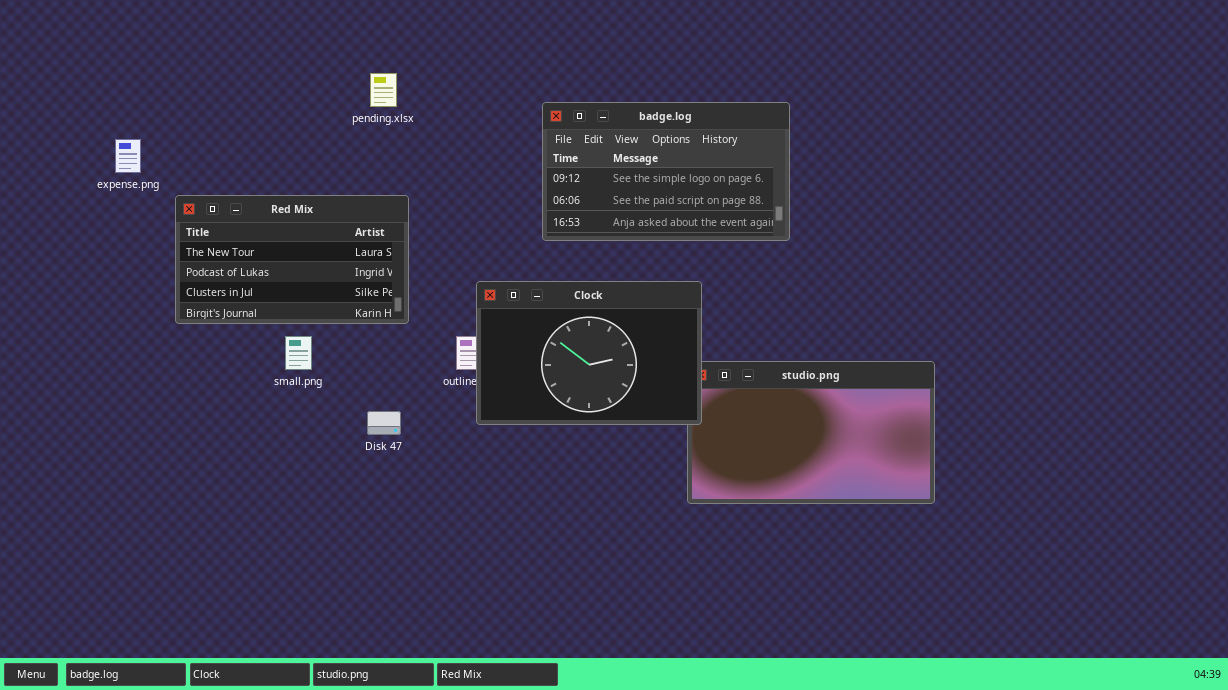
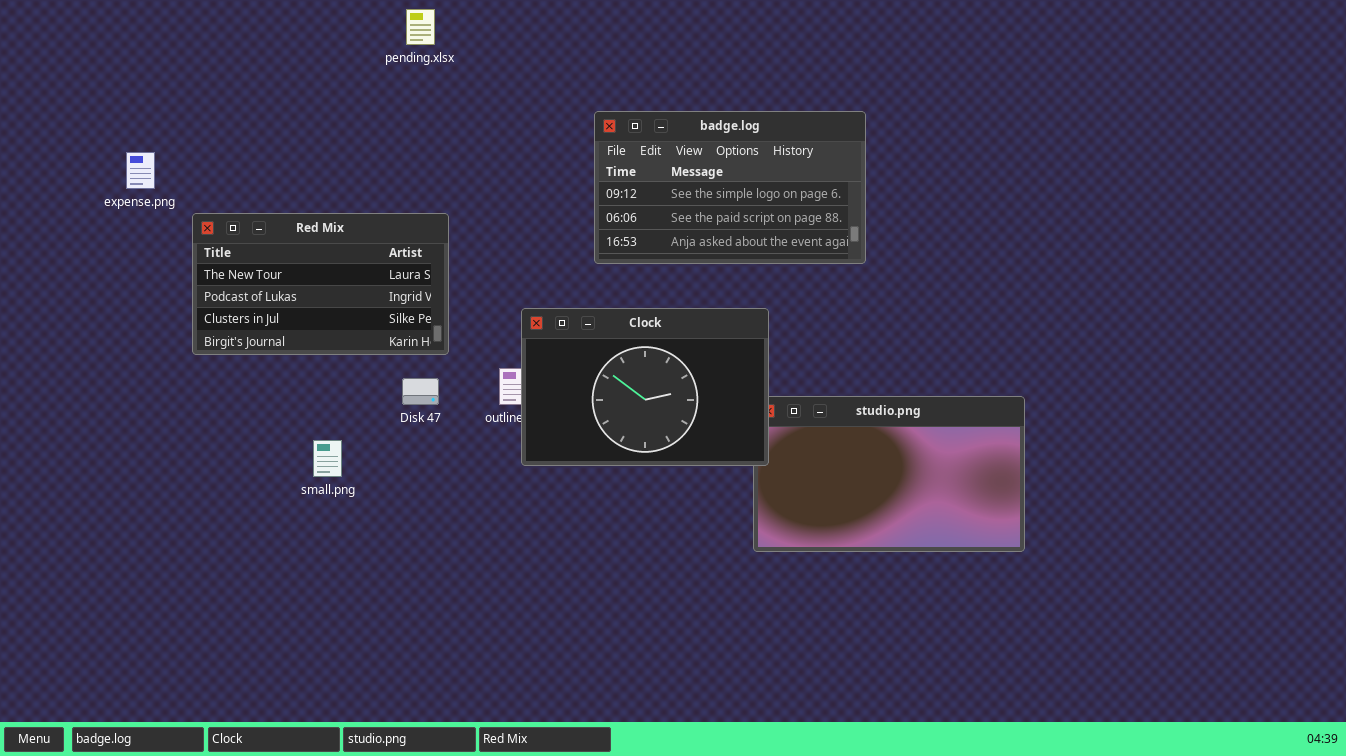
pending.xlsx: [370,73,397,107] -> [406,9,435,45], moved
small.png: [285,336,312,370] -> [313,440,342,477], moved
Disk 47: [367,411,401,435] -> [402,378,439,405], moved

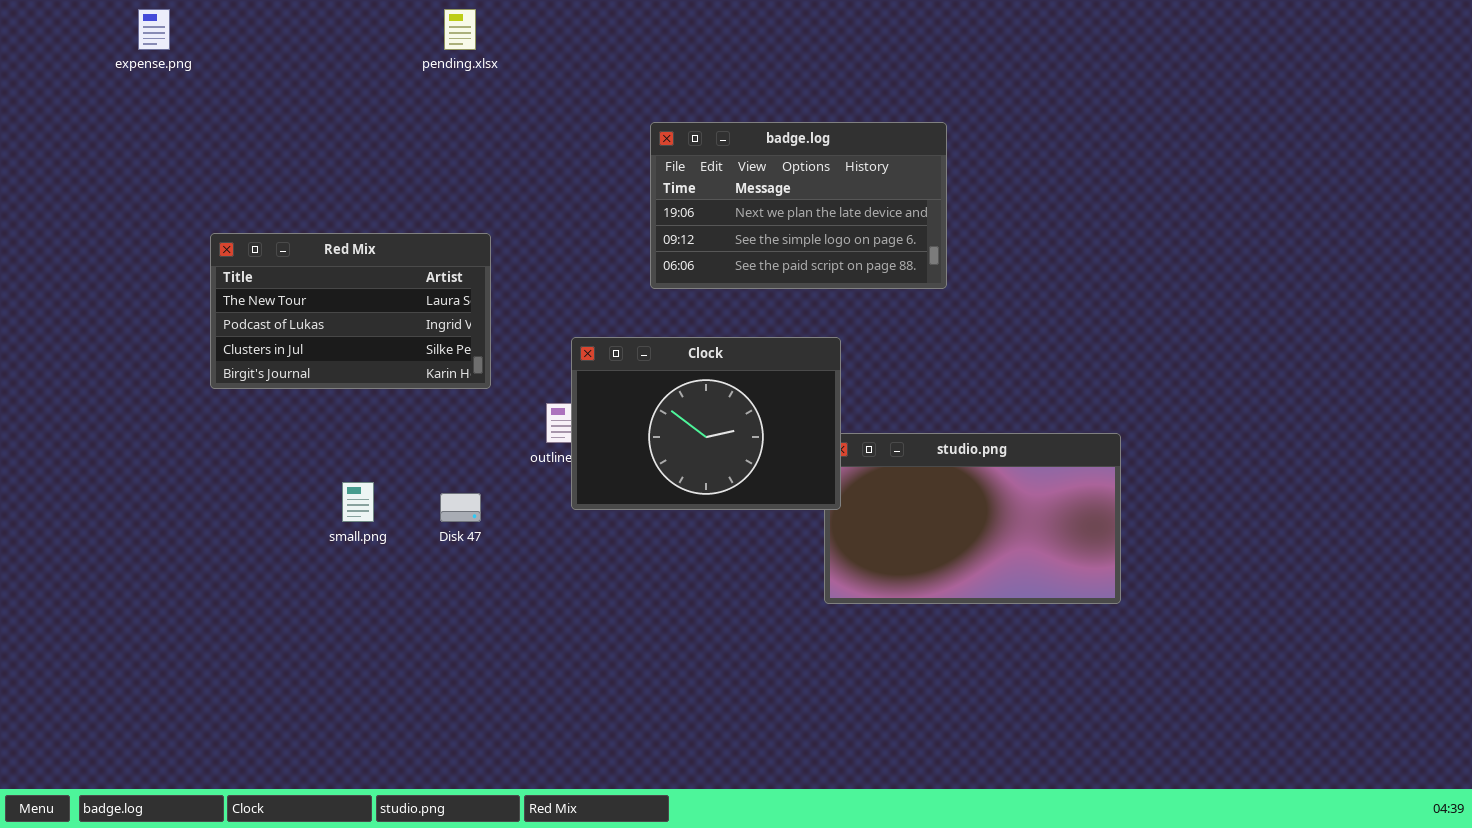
badge.log: [594,111,866,264] -> [650,122,947,289], scrolled up 1 row
expense.png: [126,152,155,189] -> [138,9,170,50], moved
Disk 47: [402,378,439,405] -> [440,493,481,522], moved

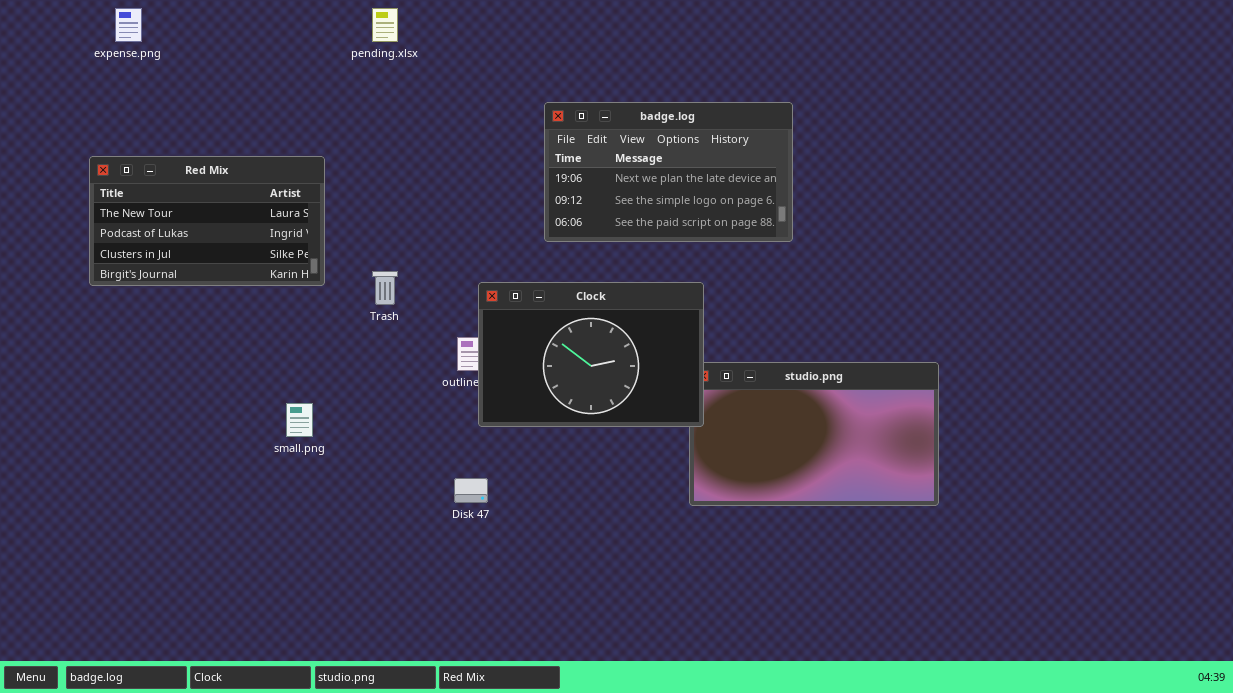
Red Mix: [210,233,491,389] -> [89,156,325,286], moved
Disk 47: [440,493,481,522] -> [454,478,488,503], moved

